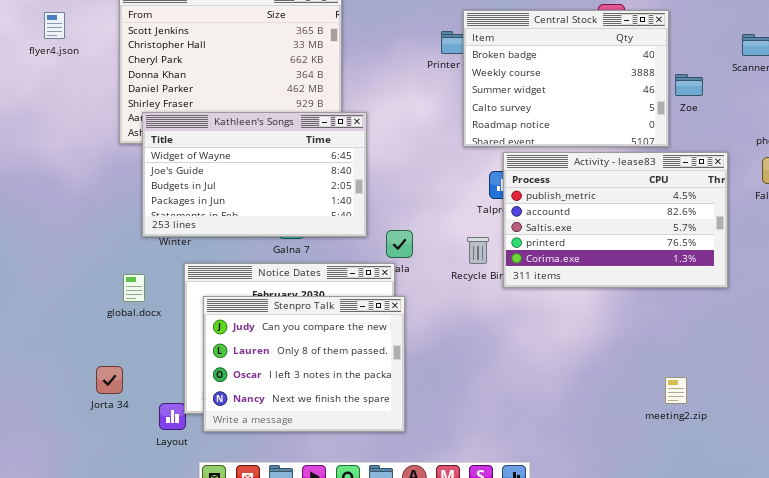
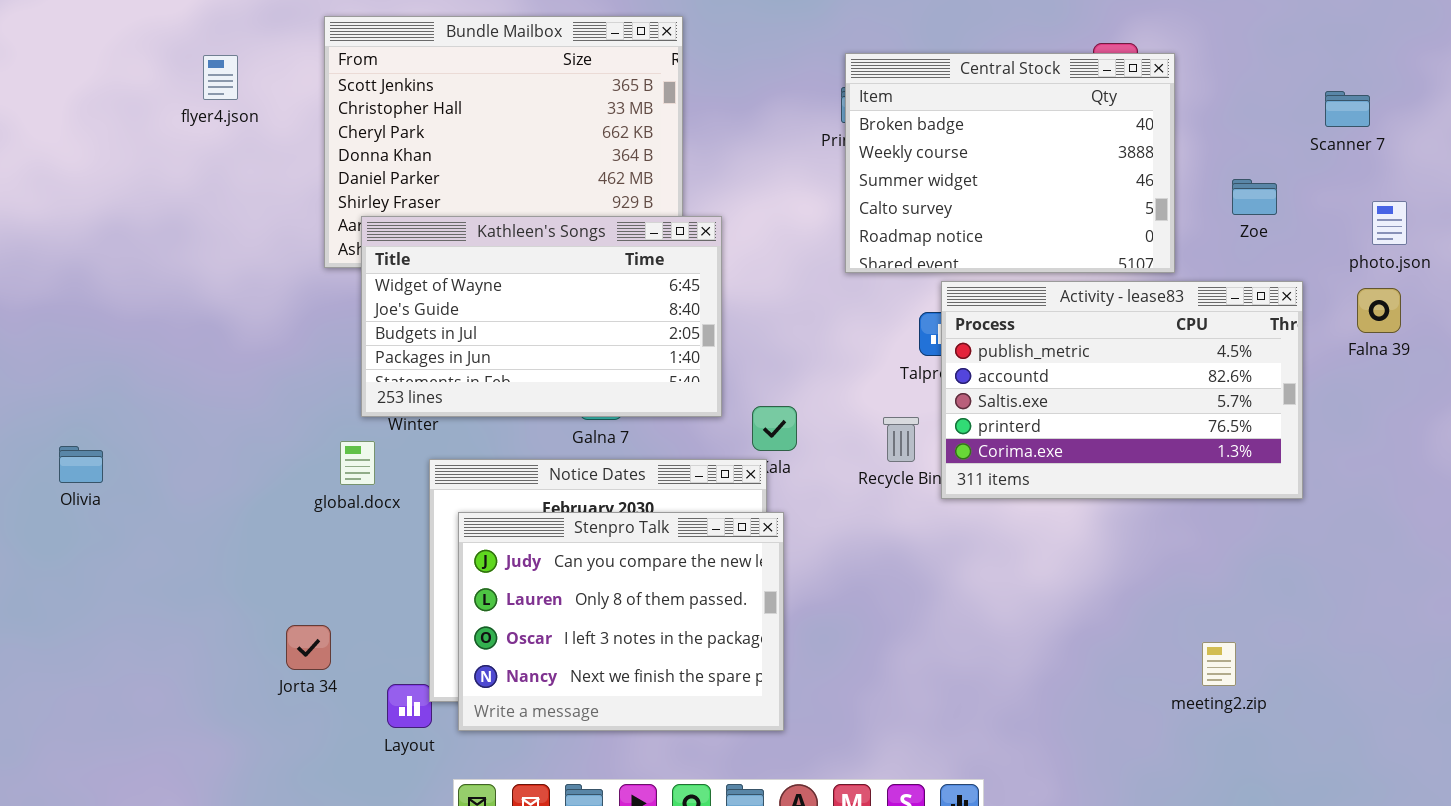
Central Stock: [463,10,669,147] -> [845,53,1175,273], moved
Zoe: [675,74,703,96] -> [1232,179,1277,215], moved
global.docx: [123,274,145,302] -> [340,441,375,485], moved

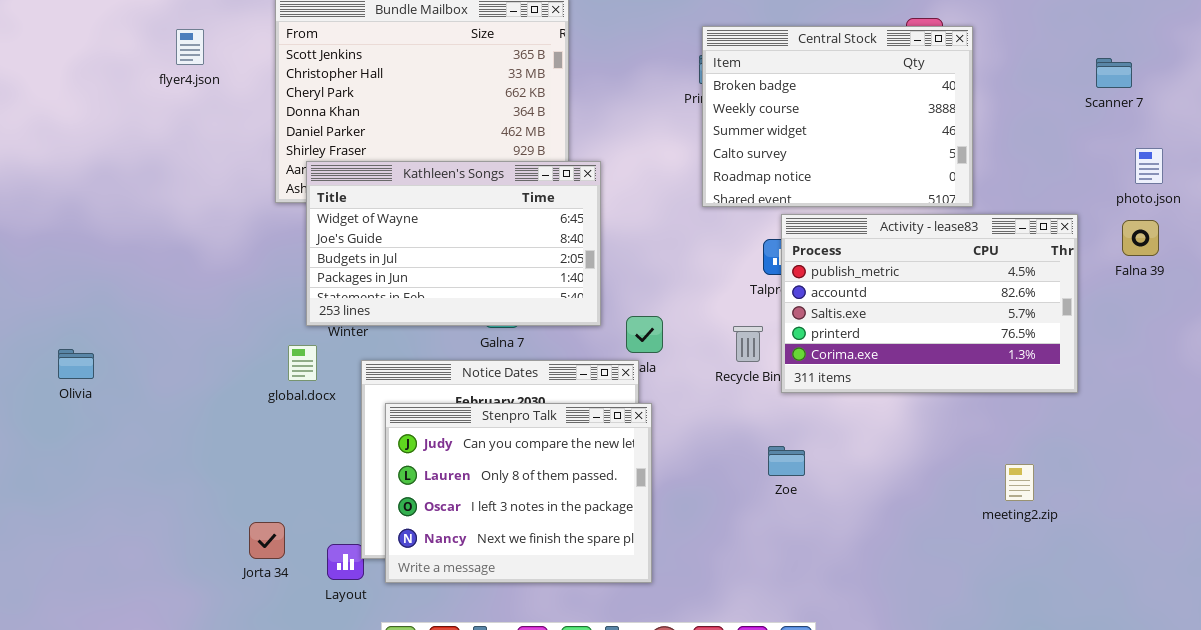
Zoe: [1232,179,1277,215] -> [768,446,805,476], moved
Jorta 34: [286,625,331,670] -> [249,522,285,559], moved
meeting2.zip: [1202,642,1236,686] -> [1005,464,1034,501], moved

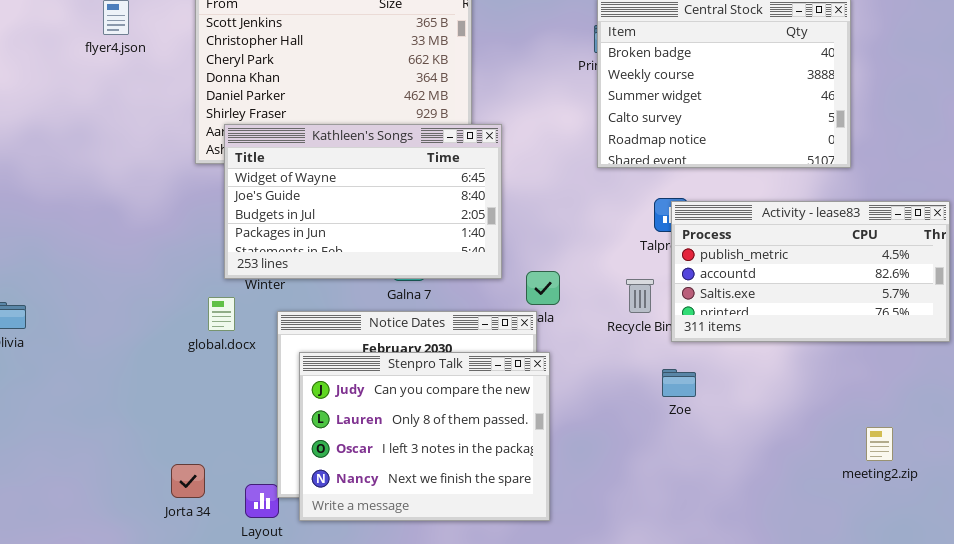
Activity - lease83: [781,214,1078,393] -> [671,201,950,342], resized
Zoe: [768,446,805,476] -> [662,369,696,397], moved
meeting2.zip: [1005,464,1034,501] -> [866,427,893,461], moved

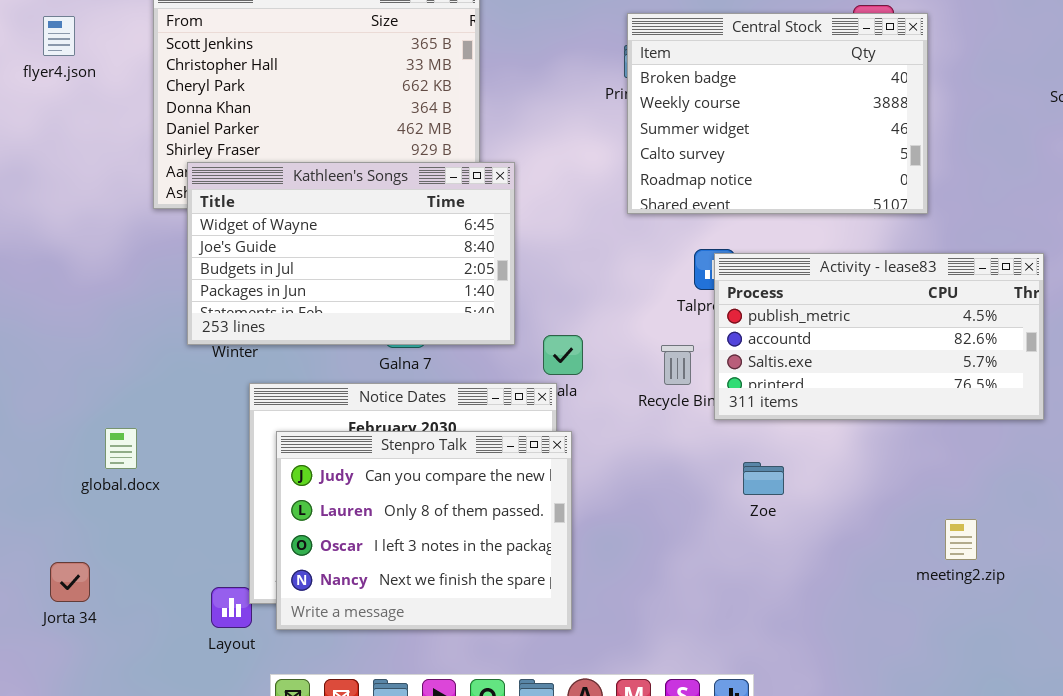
global.docx: [208,297,235,331] -> [105,428,137,469], moved
Zoe: [662,369,696,397] -> [743,462,784,495], moved
Jorta 34: [171,464,205,498] -> [50,562,90,602], moved

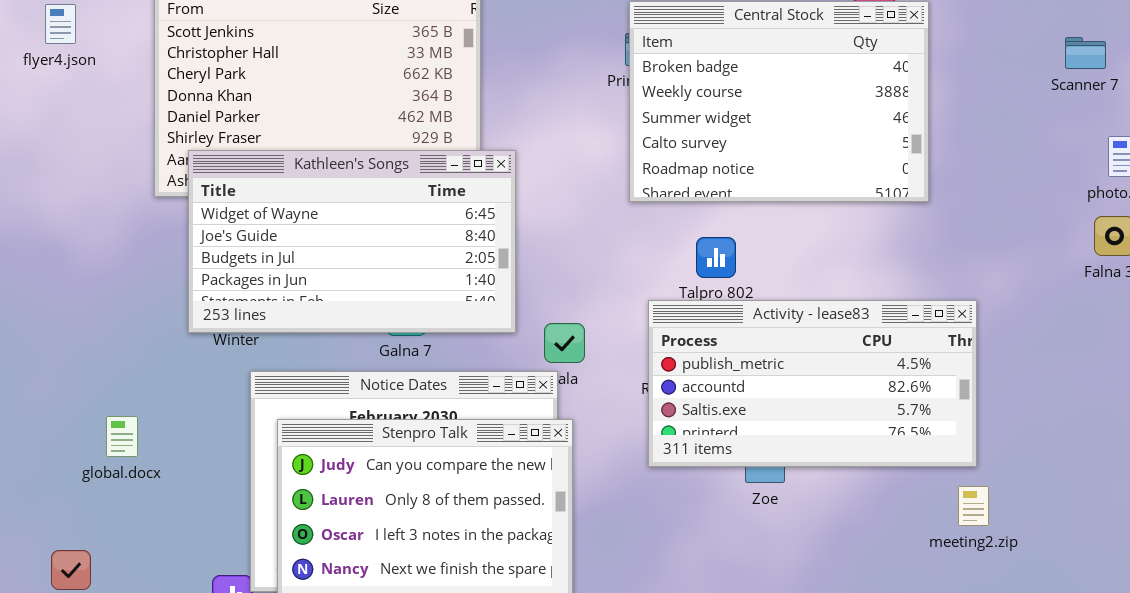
Activity - lease83: [714,253,1044,420] -> [648,300,977,467], moved
meeting2.zip: [945,519,977,560] -> [958,486,989,526], moved

